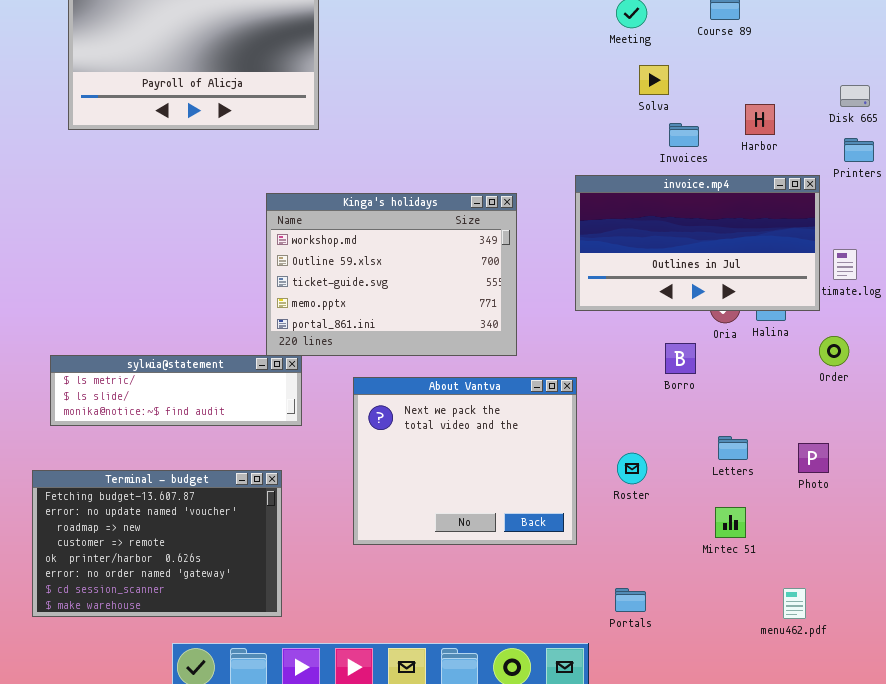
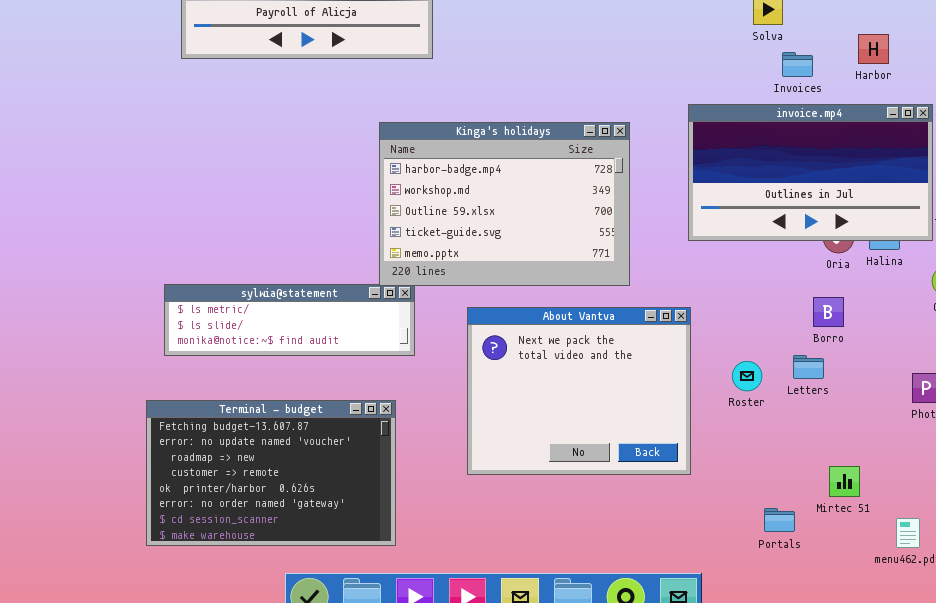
Kinga's holidays: [266,193,517,356] -> [379,122,630,286], scrolled up 1 row
Borro: [665,343,696,374] -> [813,297,844,327], moved
Letters: [718,436,748,460] -> [793,355,824,379], moved
Roster: [617,453,647,484] -> [732,361,762,391], moved
Mirtec 51: [715,507,746,538] -> [829,466,860,497], moved
Portals: [615,588,646,612] -> [764,508,795,532], moved

